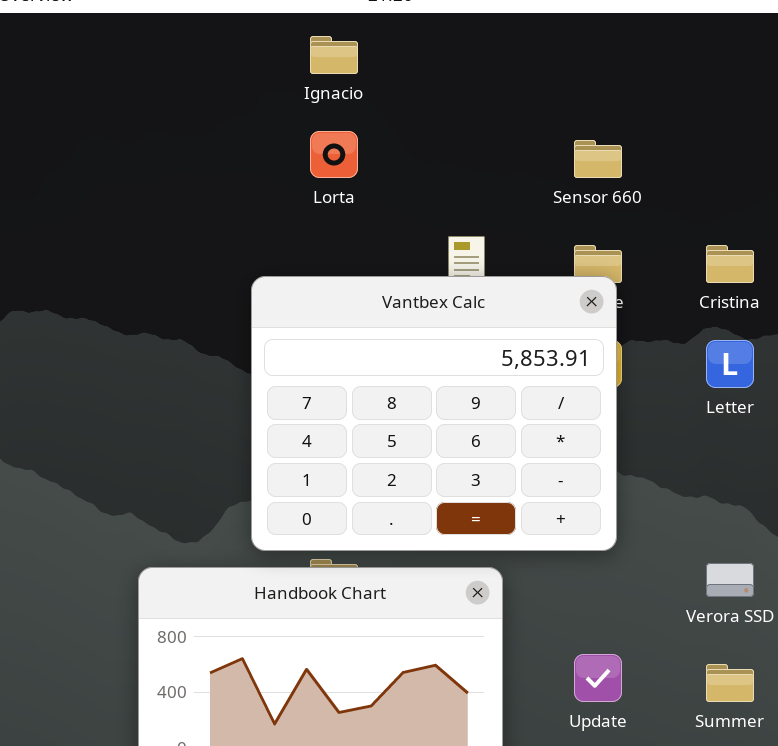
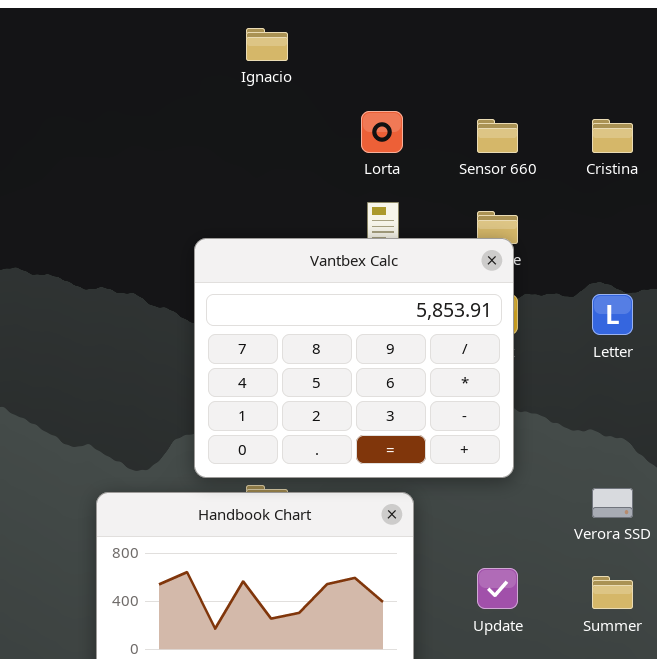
Lorta: [310,131,358,178] -> [361,111,403,153], moved
Cristina: [706,245,754,283] -> [592,119,633,153], moved

